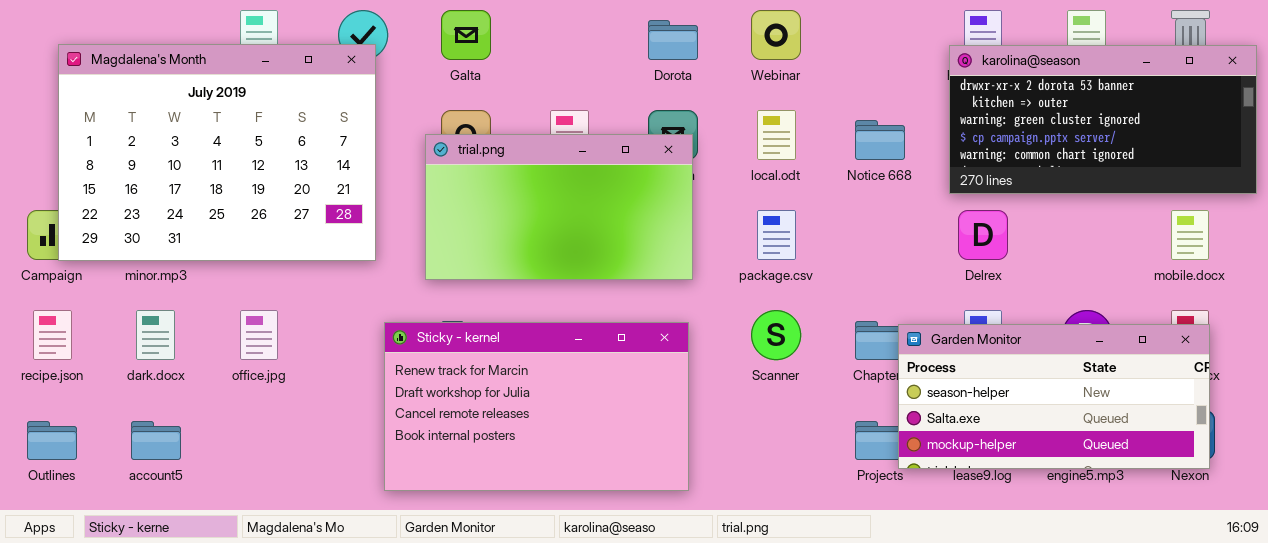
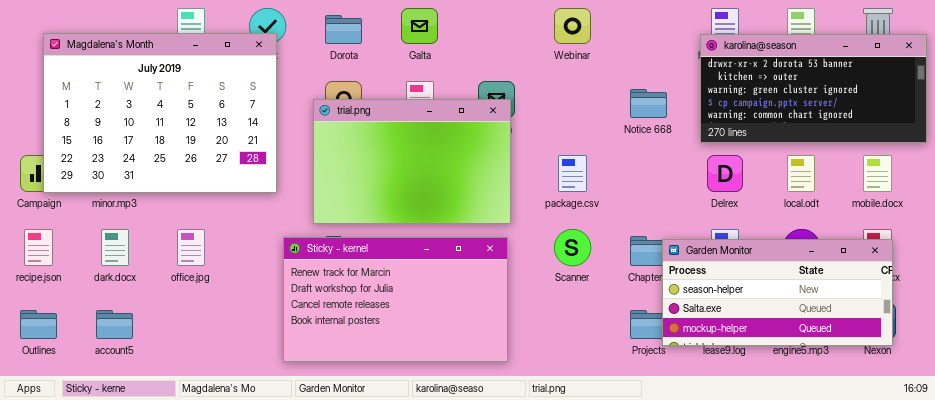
Galta: [441,10,491,60] -> [401,8,438,44], moved
Dorota: [648,20,698,60] -> [325,15,362,44], moved
local.odt: [757,110,796,160] -> [787,155,815,192], moved
trial.png: [425,134,693,280] -> [313,99,511,224], resized

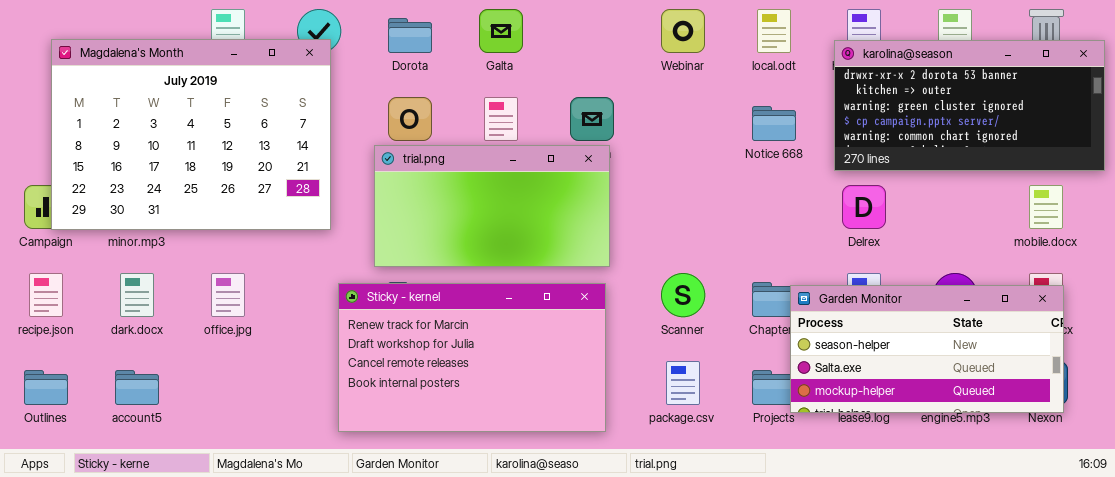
trial.png: [313,99,511,224] -> [374,145,610,267], resized
package.csv: [558,155,587,192] -> [666,361,700,405], moved
local.odt: [787,155,815,192] -> [757,9,791,53], moved

